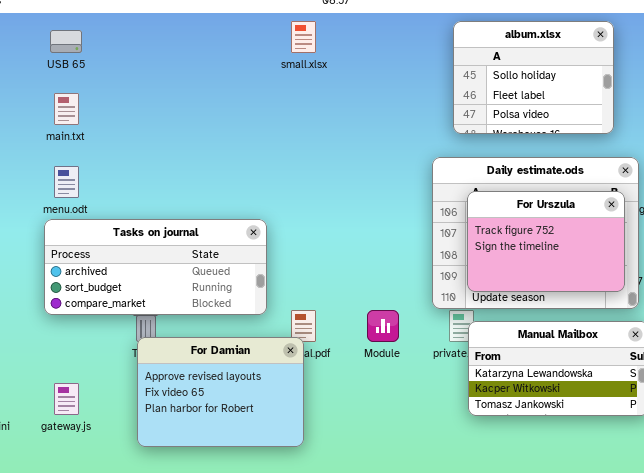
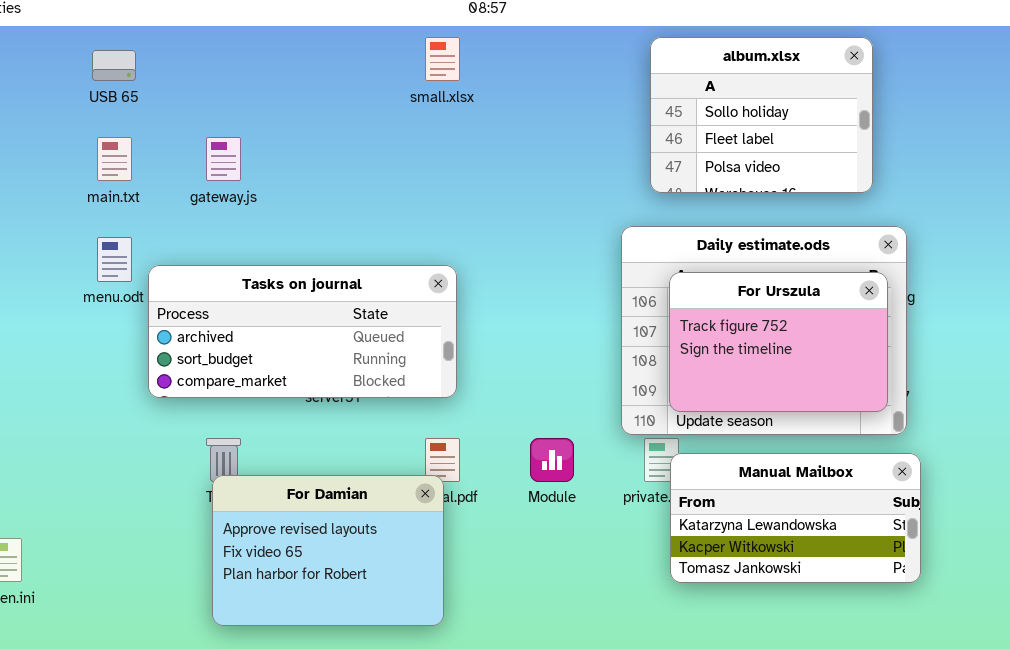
Tasks on journal: [44,219,267,315] -> [148,265,457,398], moved
gateway.js: [54,383,79,415] -> [206,137,241,181], moved

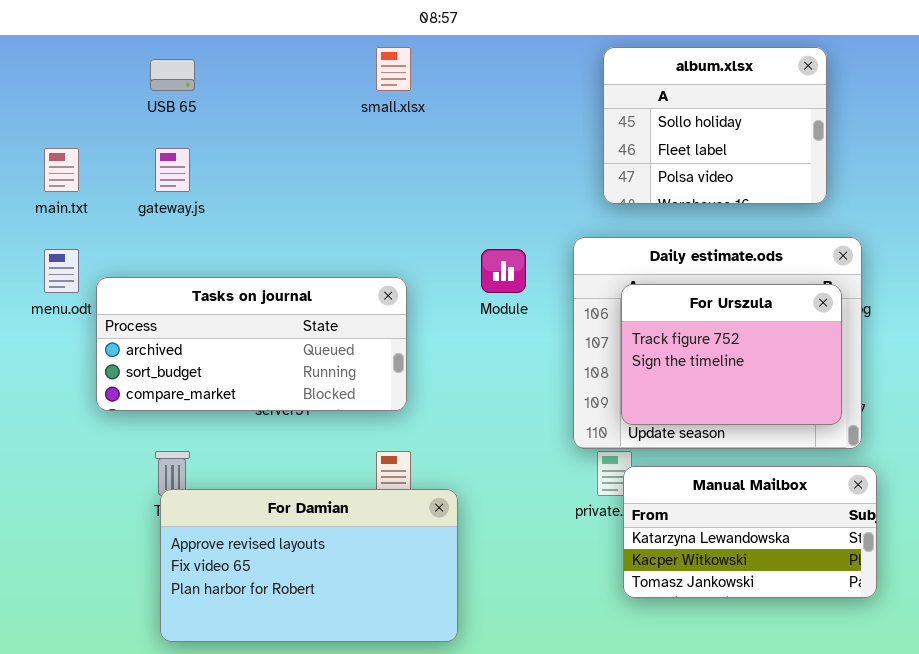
USB 65: [92,50,136,81] -> [150,59,195,91], moved
Module: [530,438,574,482] -> [481,249,526,293], moved
For Damian: [212,475,444,626] -> [160,489,458,642], resized

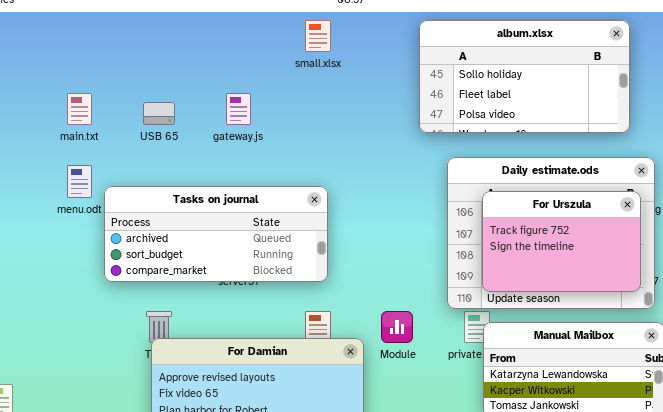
album.xlsx: [603,47,827,204] -> [419,20,630,133], resized
USB 65: [150,59,195,91] -> [143,102,175,125], moved
gateway.js: [155,148,190,192] -> [226,93,251,125], moved
Module: [481,249,526,293] -> [381,311,413,343], moved

